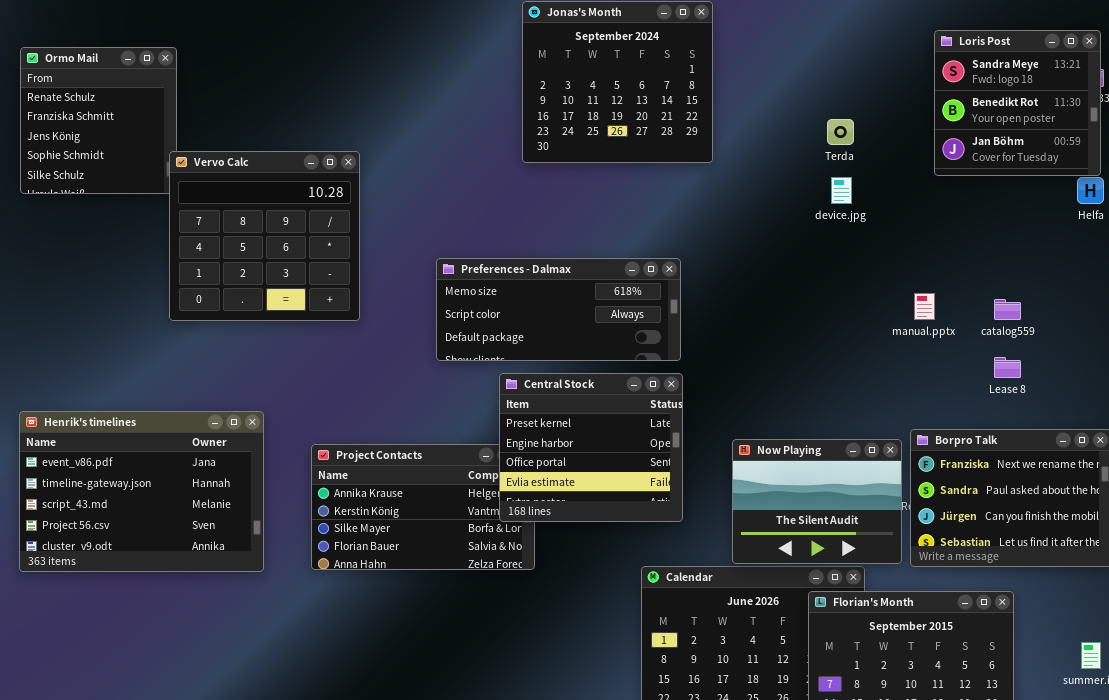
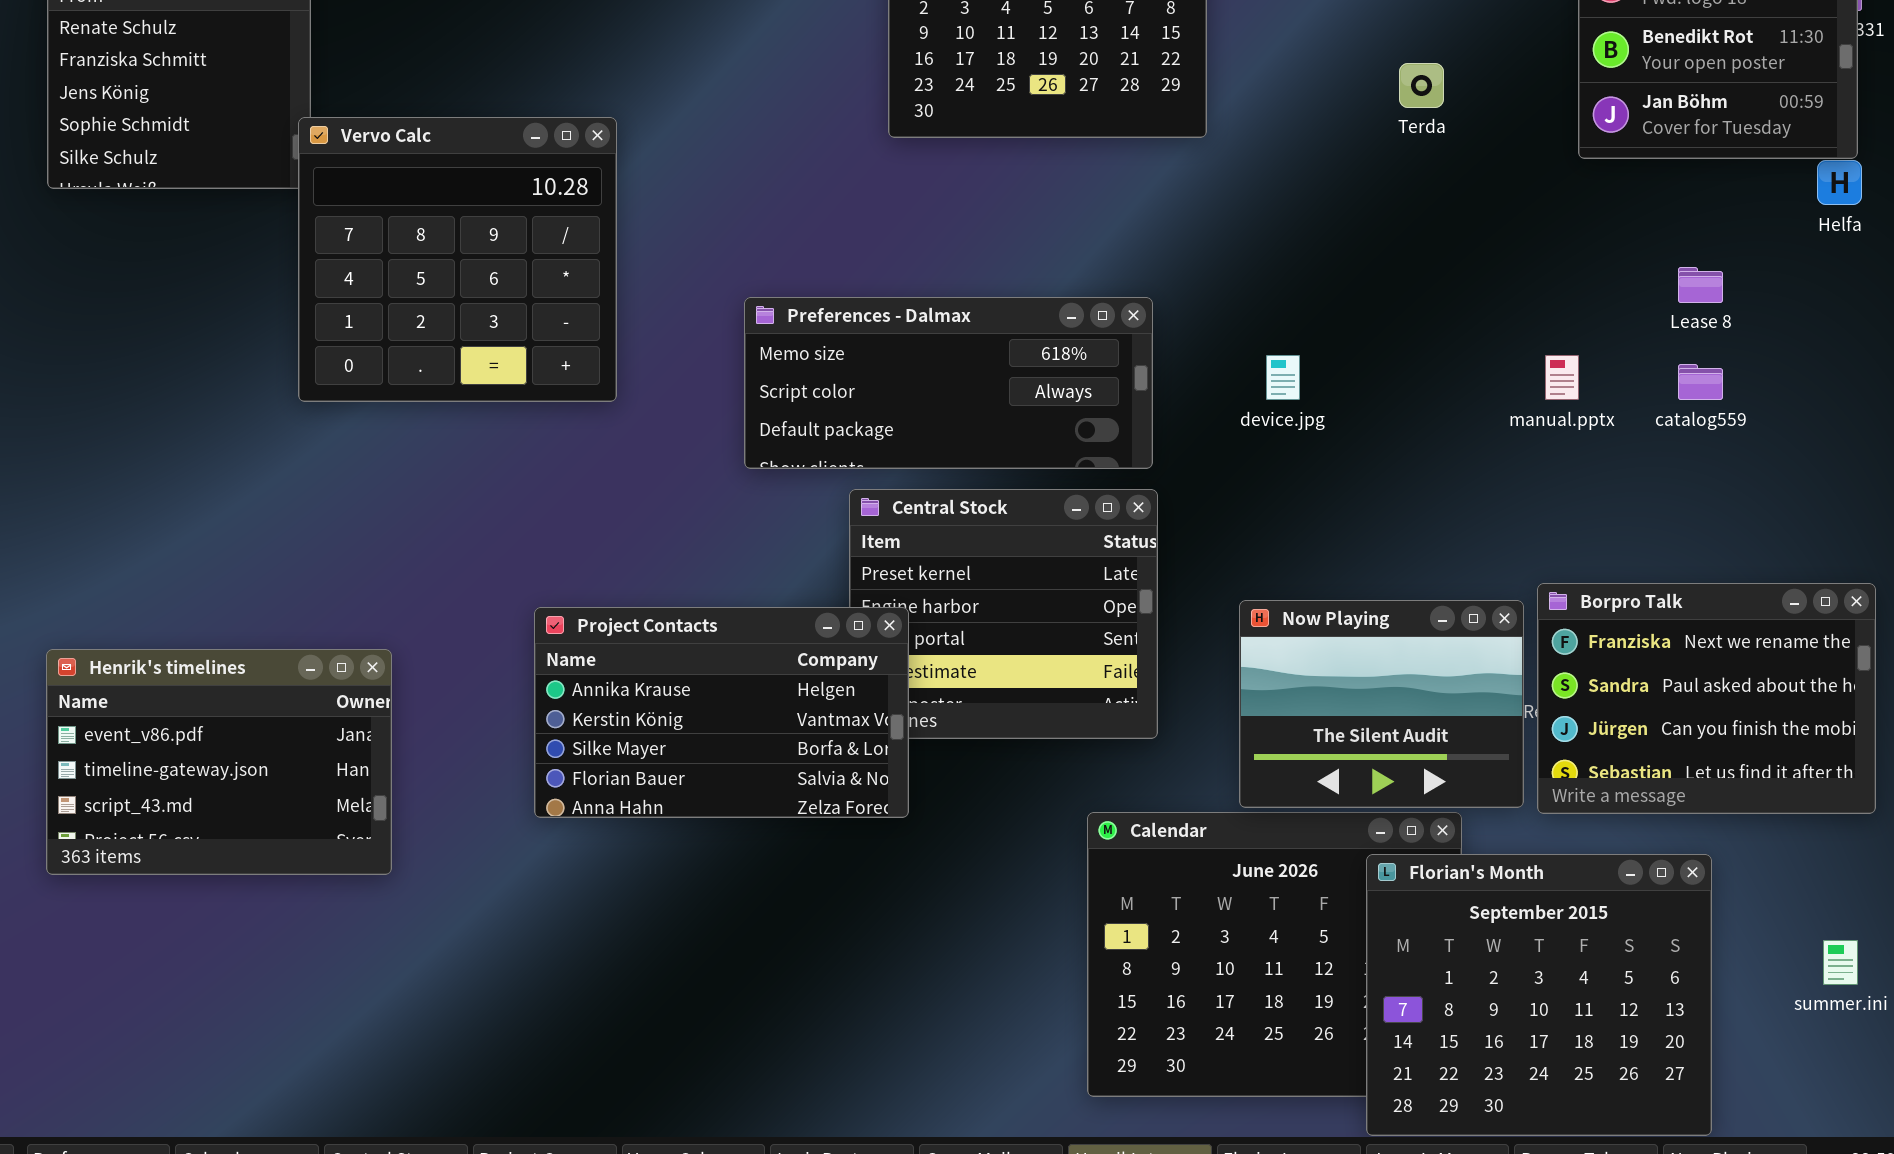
device.jpg: [831,177,852,204] -> [1266,355,1300,400], moved
Lease 8: [994,357,1021,378] -> [1678,267,1723,303], moved
Henrik's timelines: [19,411,264,572] -> [46,649,392,875], moved, resized
Project Contacts: [311,444,535,570] -> [534,607,909,818], raised

